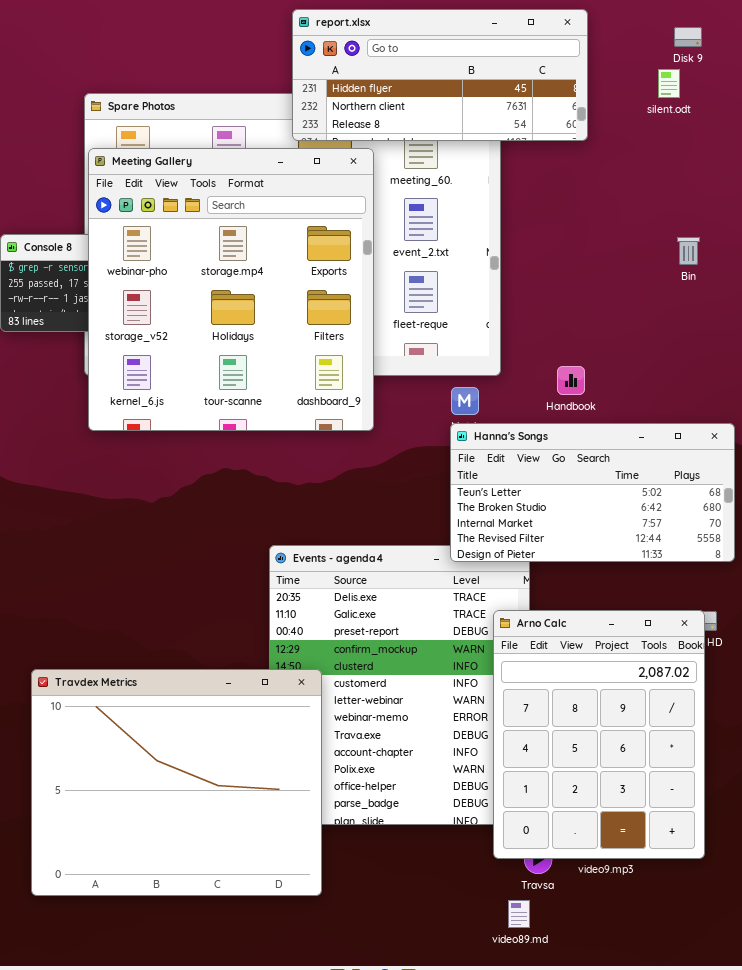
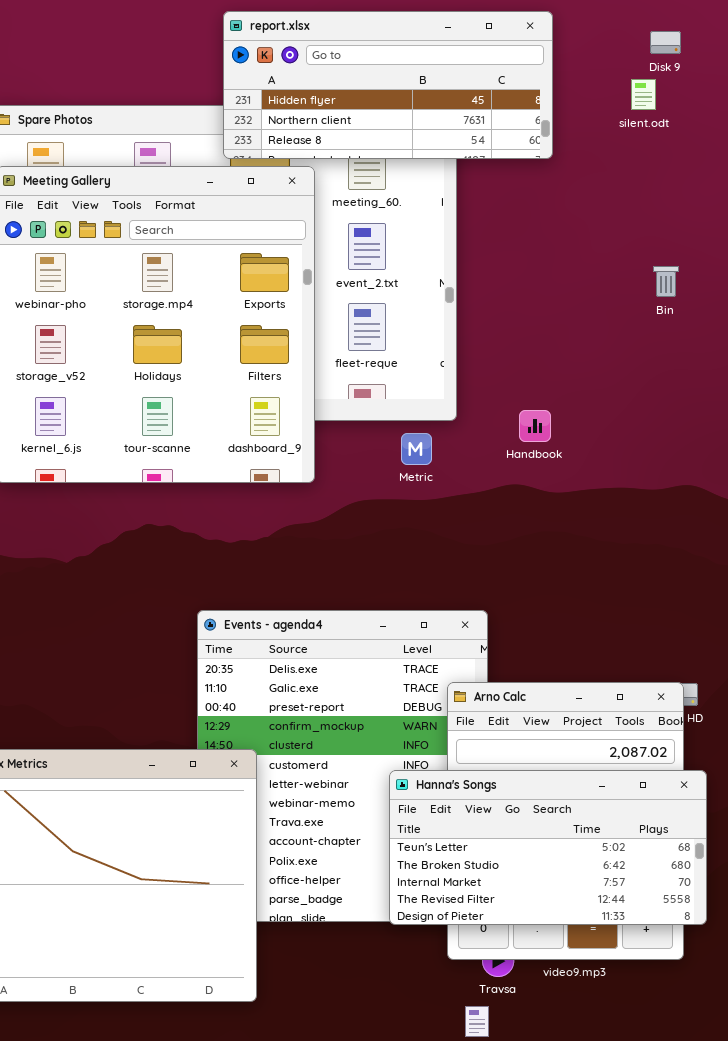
Hanna's Songs: [450,423,735,562] -> [389,770,707,925], moved

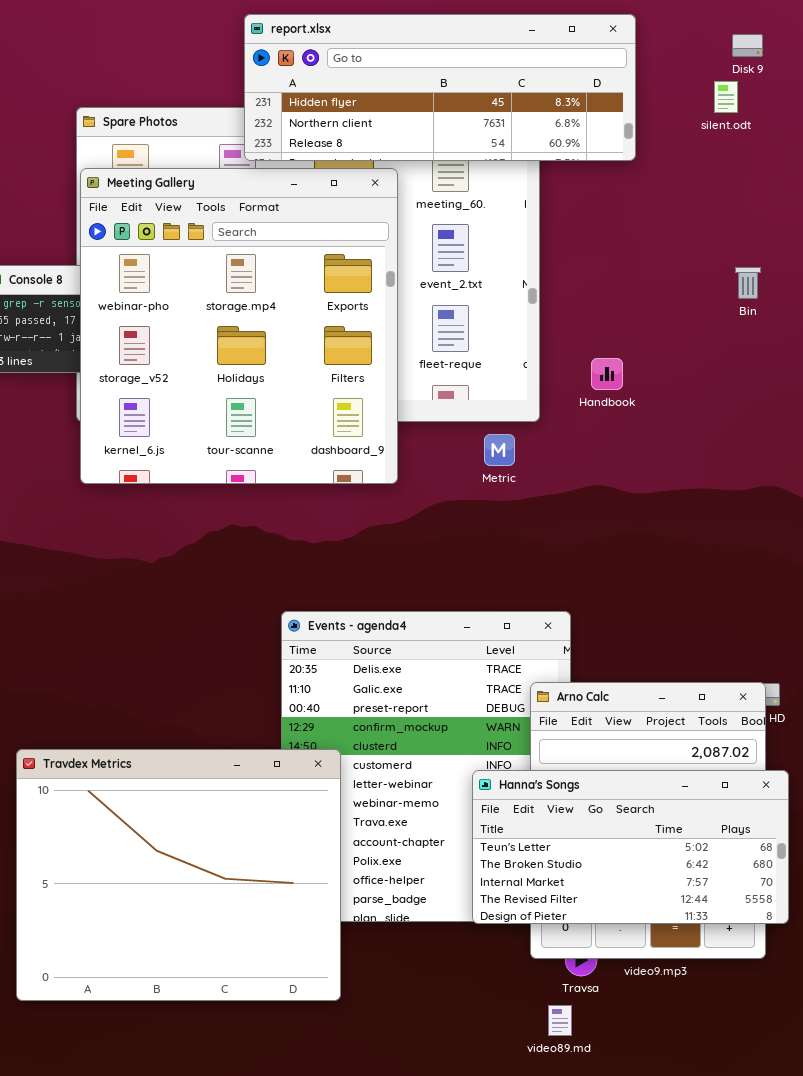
report.xlsx: [223,11,553,159] -> [244,14,636,161], resized
Handbook: [519,410,551,442] -> [591,358,623,390], moved

